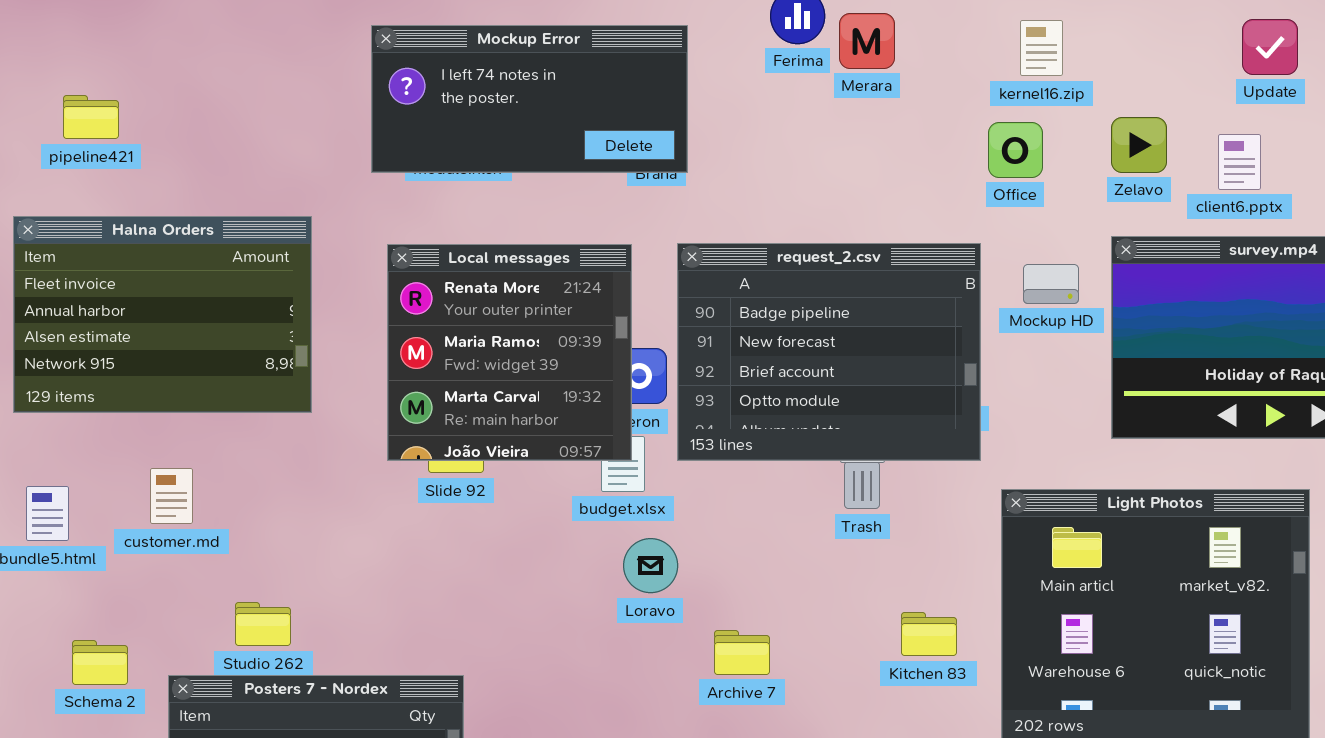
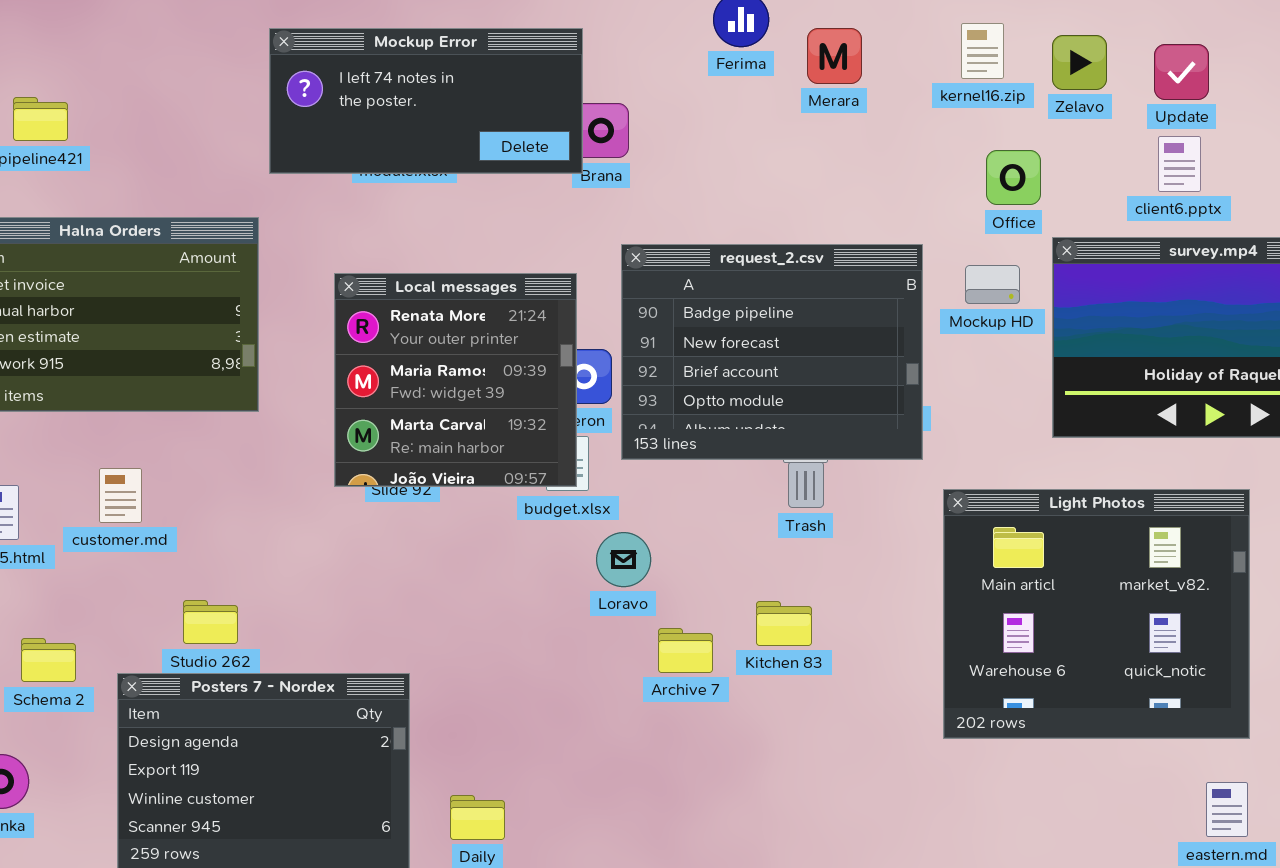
Merara: [839,13,895,69] -> [807,28,862,84], moved
Update: [1242,19,1298,75] -> [1154,44,1209,100], moved
Mockup Error: [371,25,688,173] -> [269,28,583,174], moved
Zelavo: [1111,117,1167,173] -> [1052,35,1107,90], moved
Office: [988,122,1043,178] -> [986,150,1041,205], moved
Local messages: [387,244,632,461] -> [334,273,577,487], moved
Loravo: [623,538,678,593] -> [596,532,651,587], moved
Kitchen 83: [901,612,957,656] -> [756,601,812,646], moved

